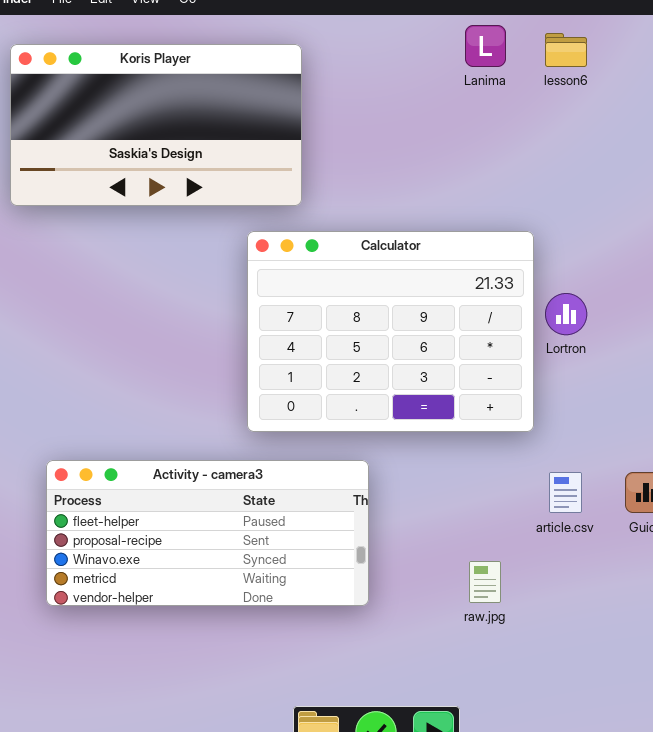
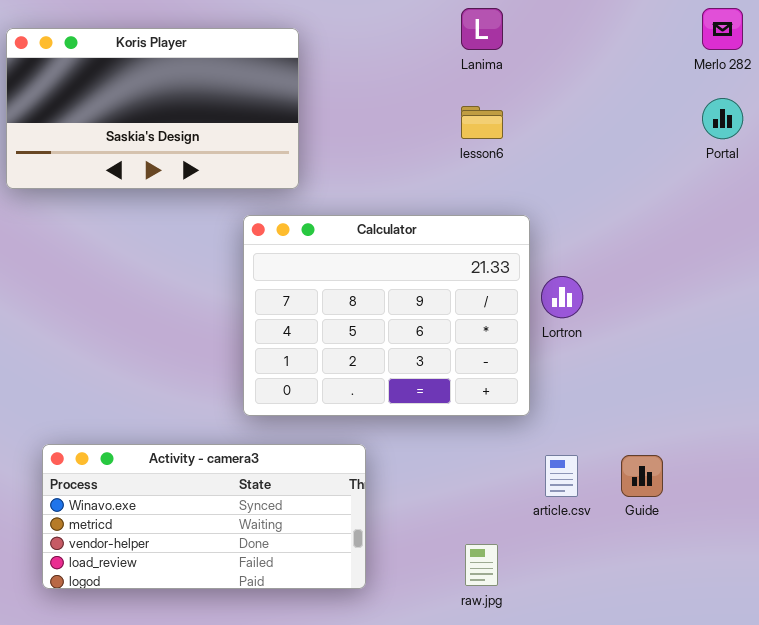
lesson6: [545,33,587,67] -> [461,106,503,139], moved
Activity - camera3: [46,460,369,606] -> [42,444,366,589], scrolled down 2 rows

